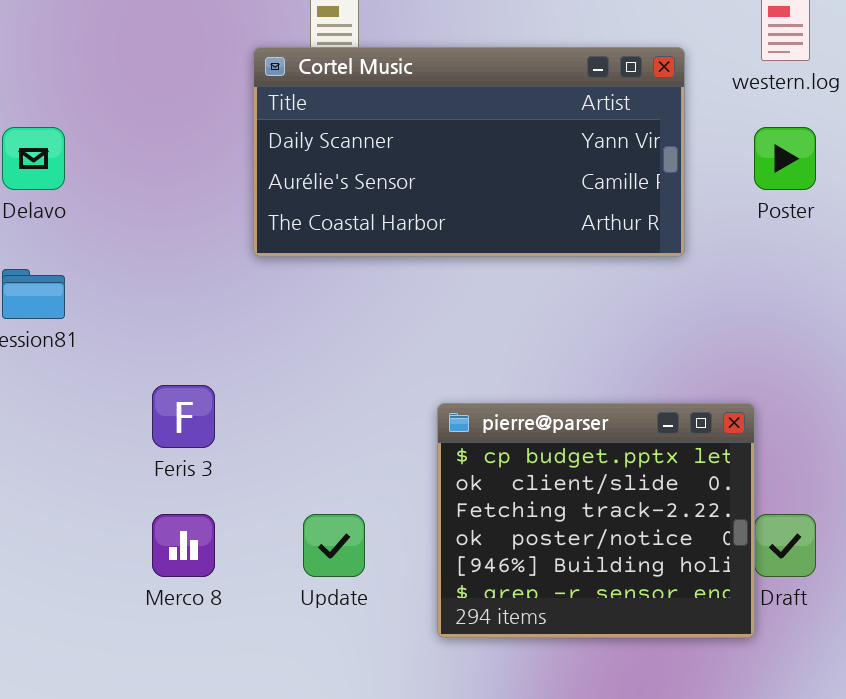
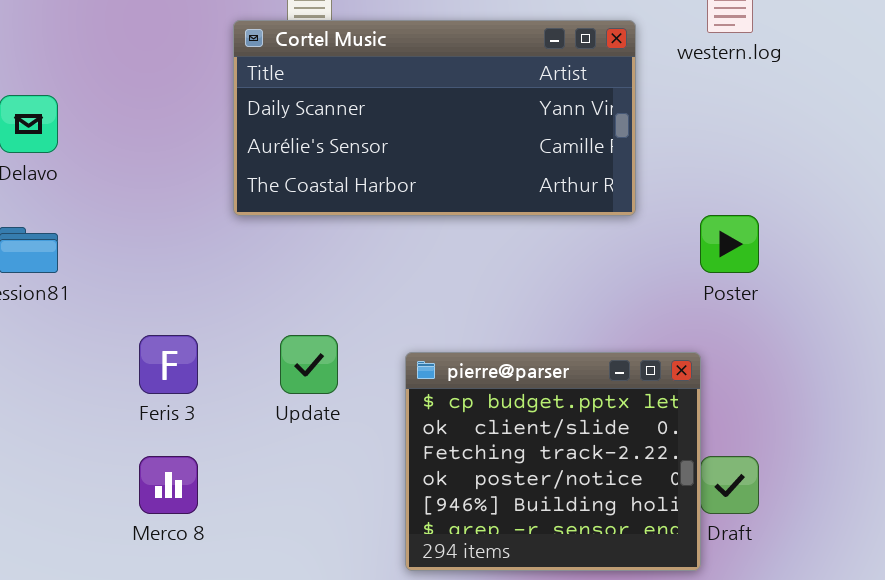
Poster: [754,127,816,190] -> [700,215,759,273], moved
Update: [303,514,365,577] -> [280,335,338,394], moved

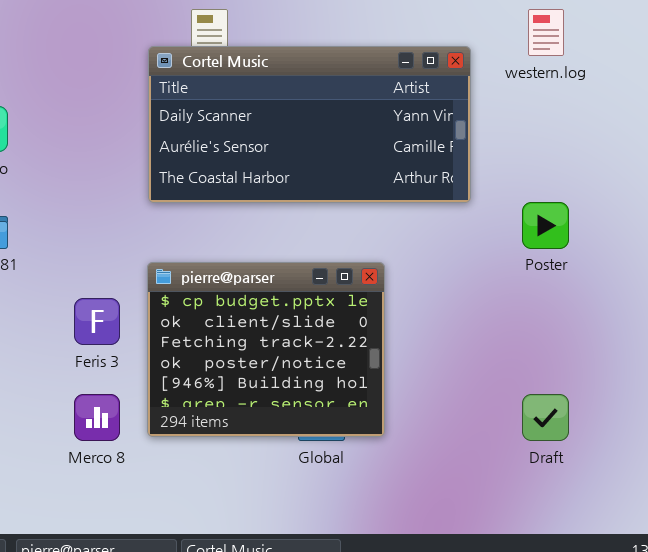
pierre@parser: [405,352,701,571] -> [147,262,385,437], moved

